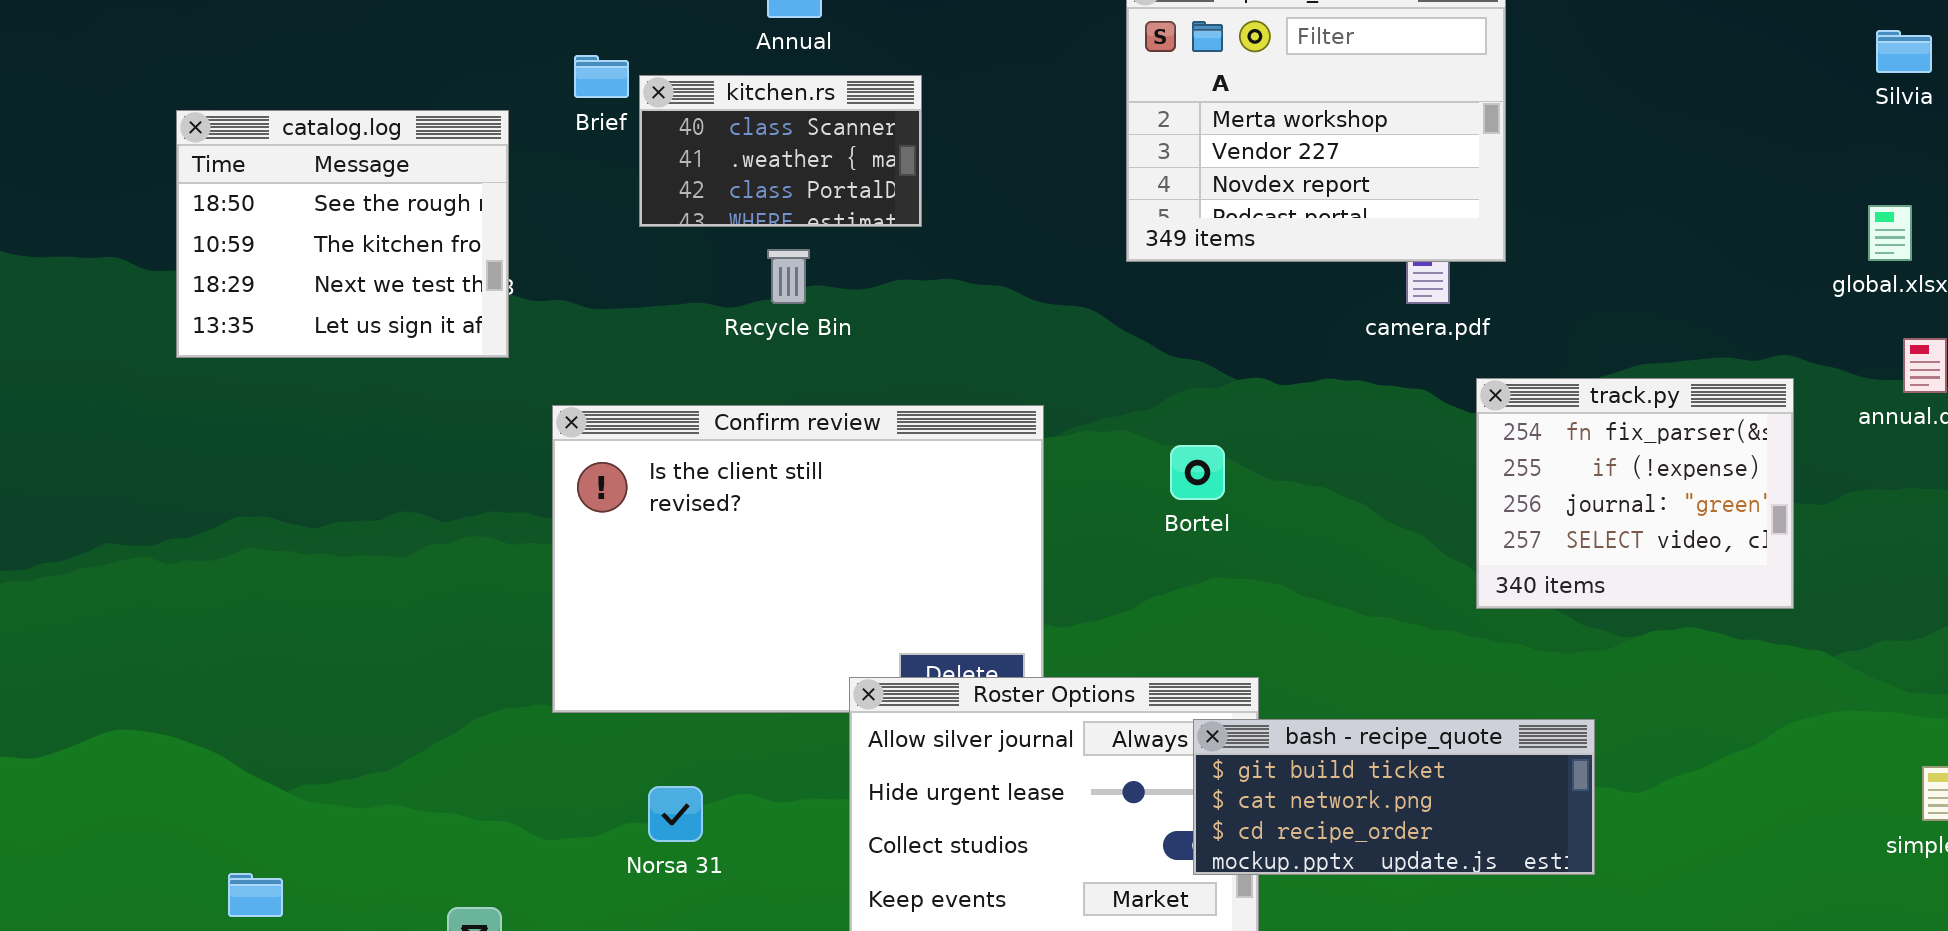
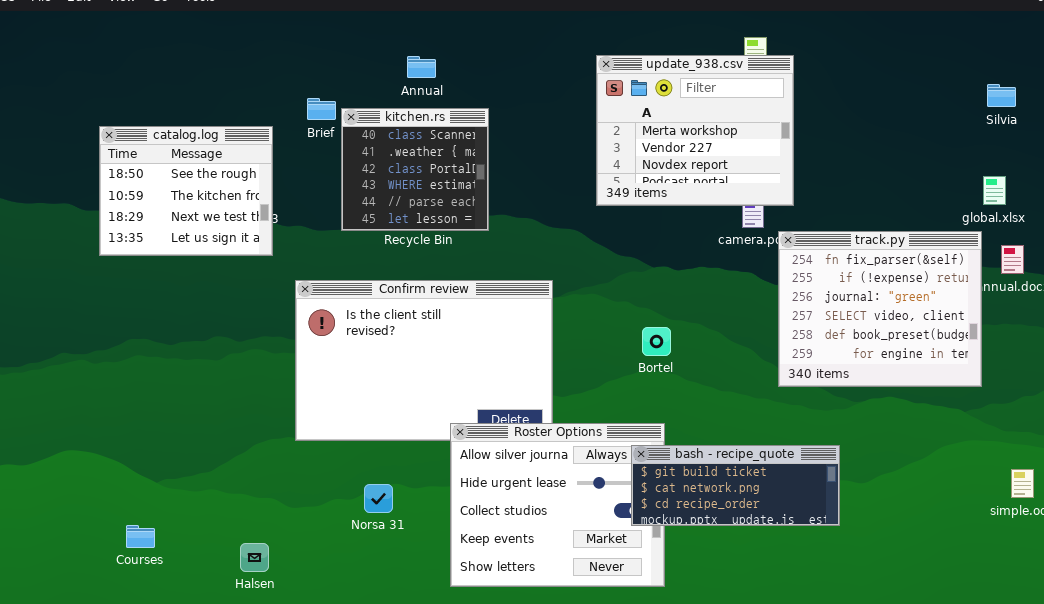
kitchen.rs: [639,75,922,227] -> [341,108,489,231], resized
track.py: [1476,378,1794,609] -> [778,231,982,387], resized
Bortel: [1170,445,1225,500] -> [642,327,671,356], moved
Norsa 31: [648,786,703,842] -> [364,484,393,513], moved

